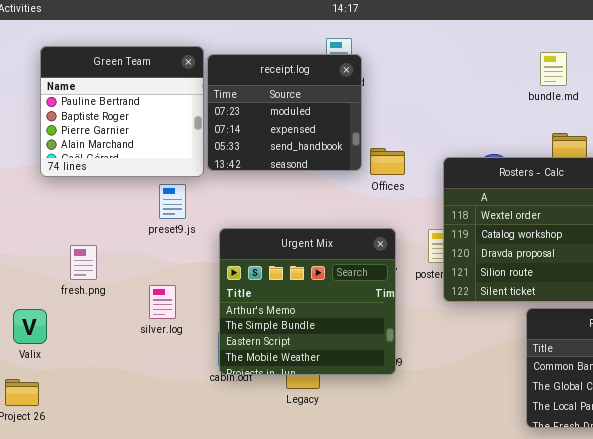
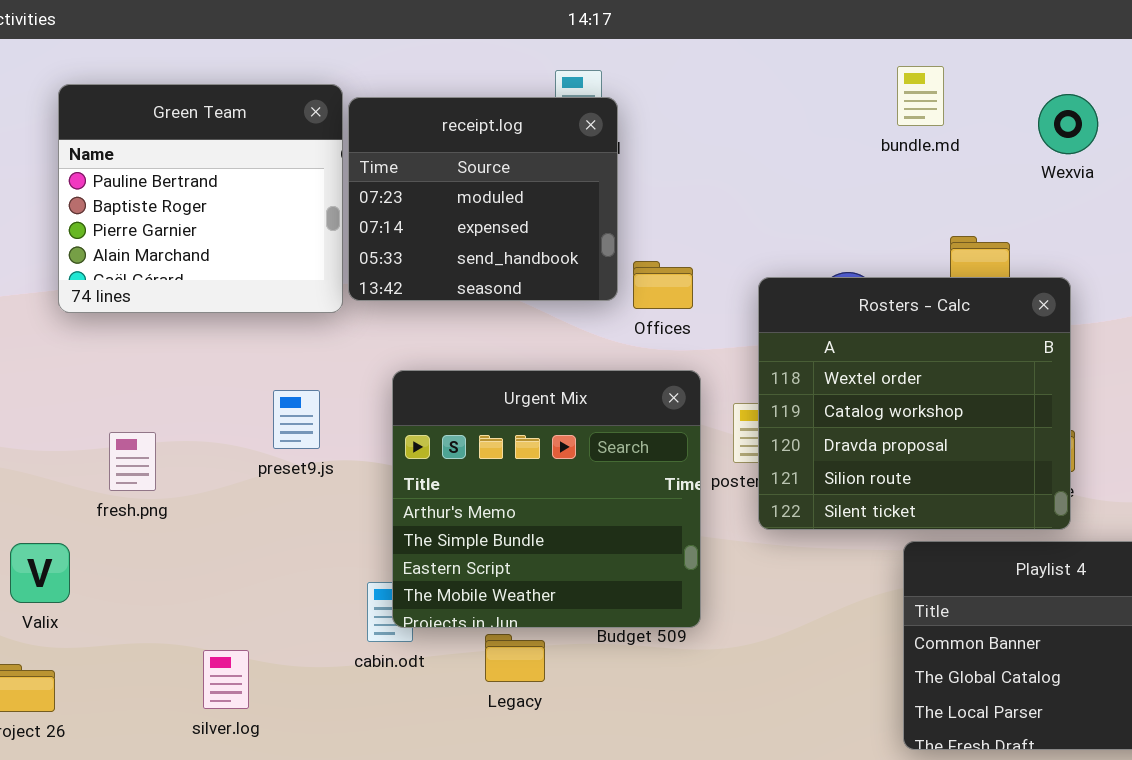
bundle.md: [540,52,567,86] -> [897,66,944,126], moved
preset9.js: [159,184,186,219] -> [273,390,320,449], moved
Urgent Mix: [219,228,396,375] -> [392,370,701,628], moved
silver.log: [149,285,176,319] -> [203,650,249,709], moved

